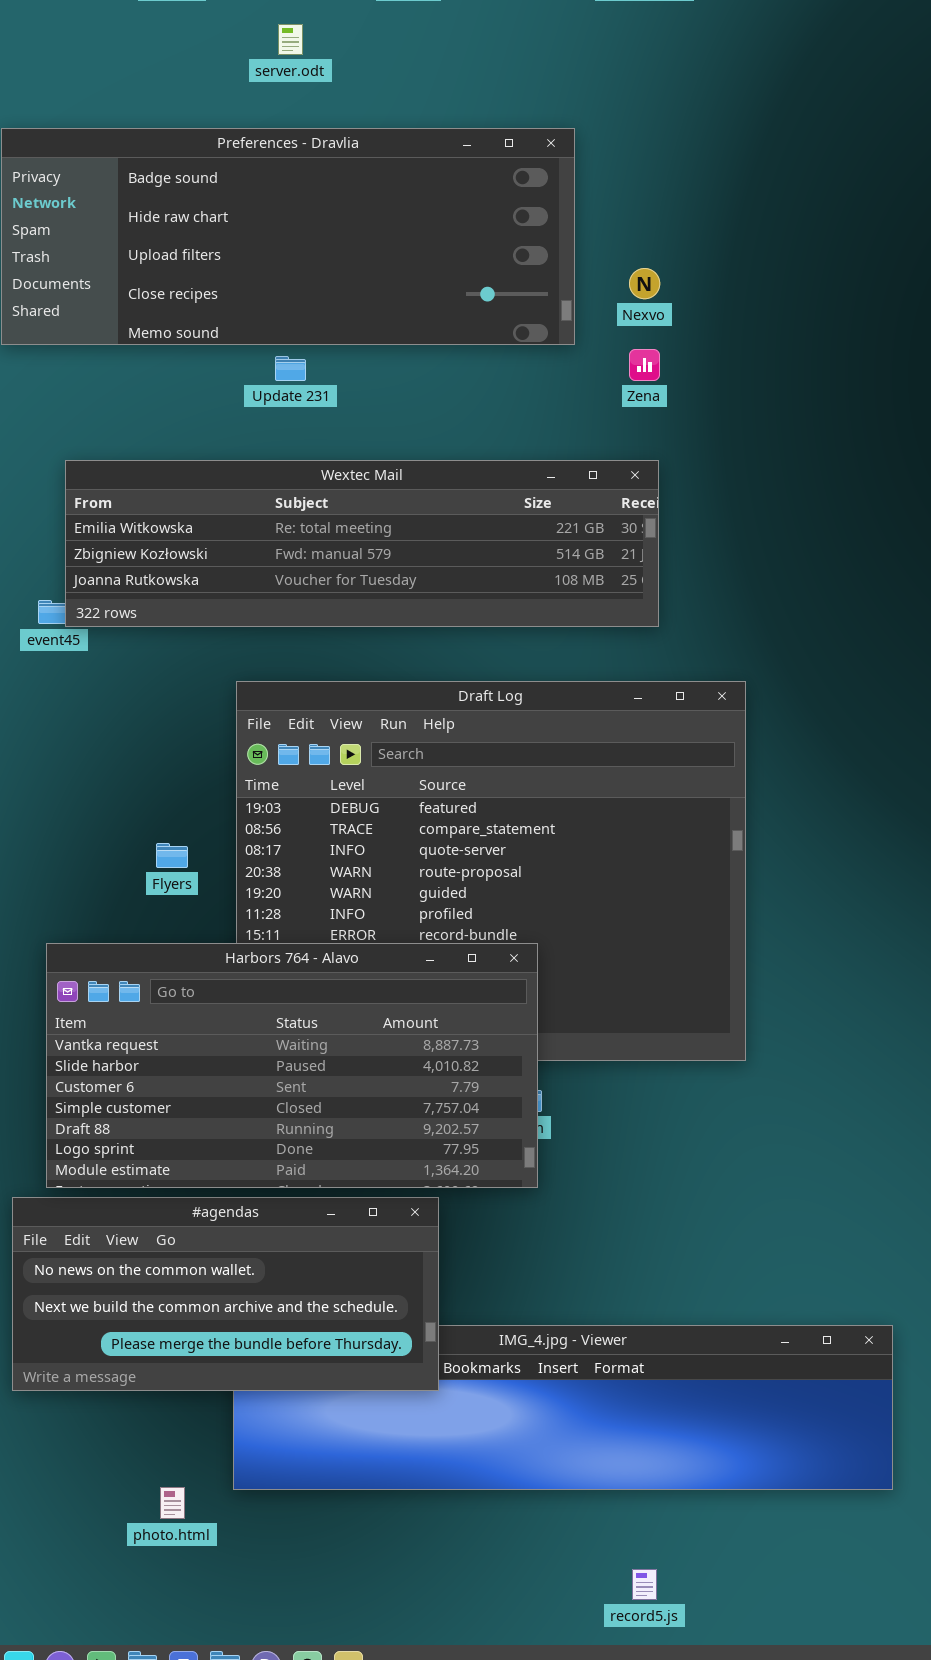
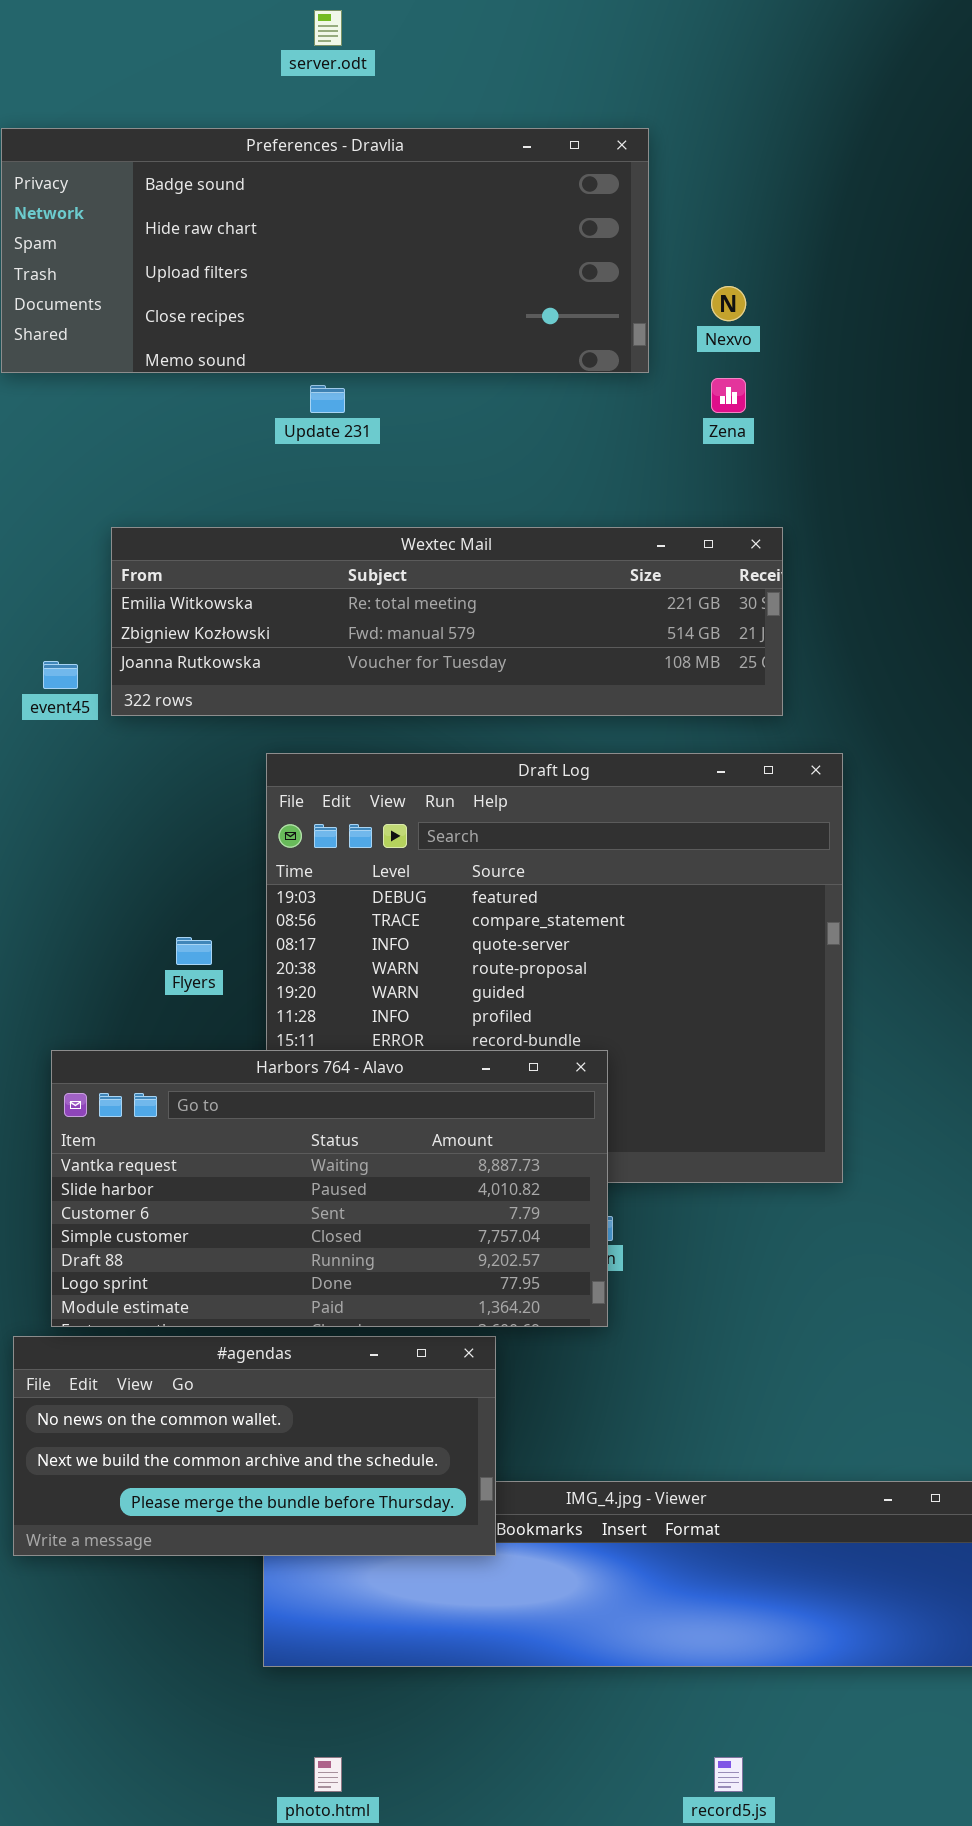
Wextec Mail: [65,460,659,627] -> [111,527,783,716], moved
photo.html: [160,1487,185,1519] -> [314,1757,342,1792], moved

